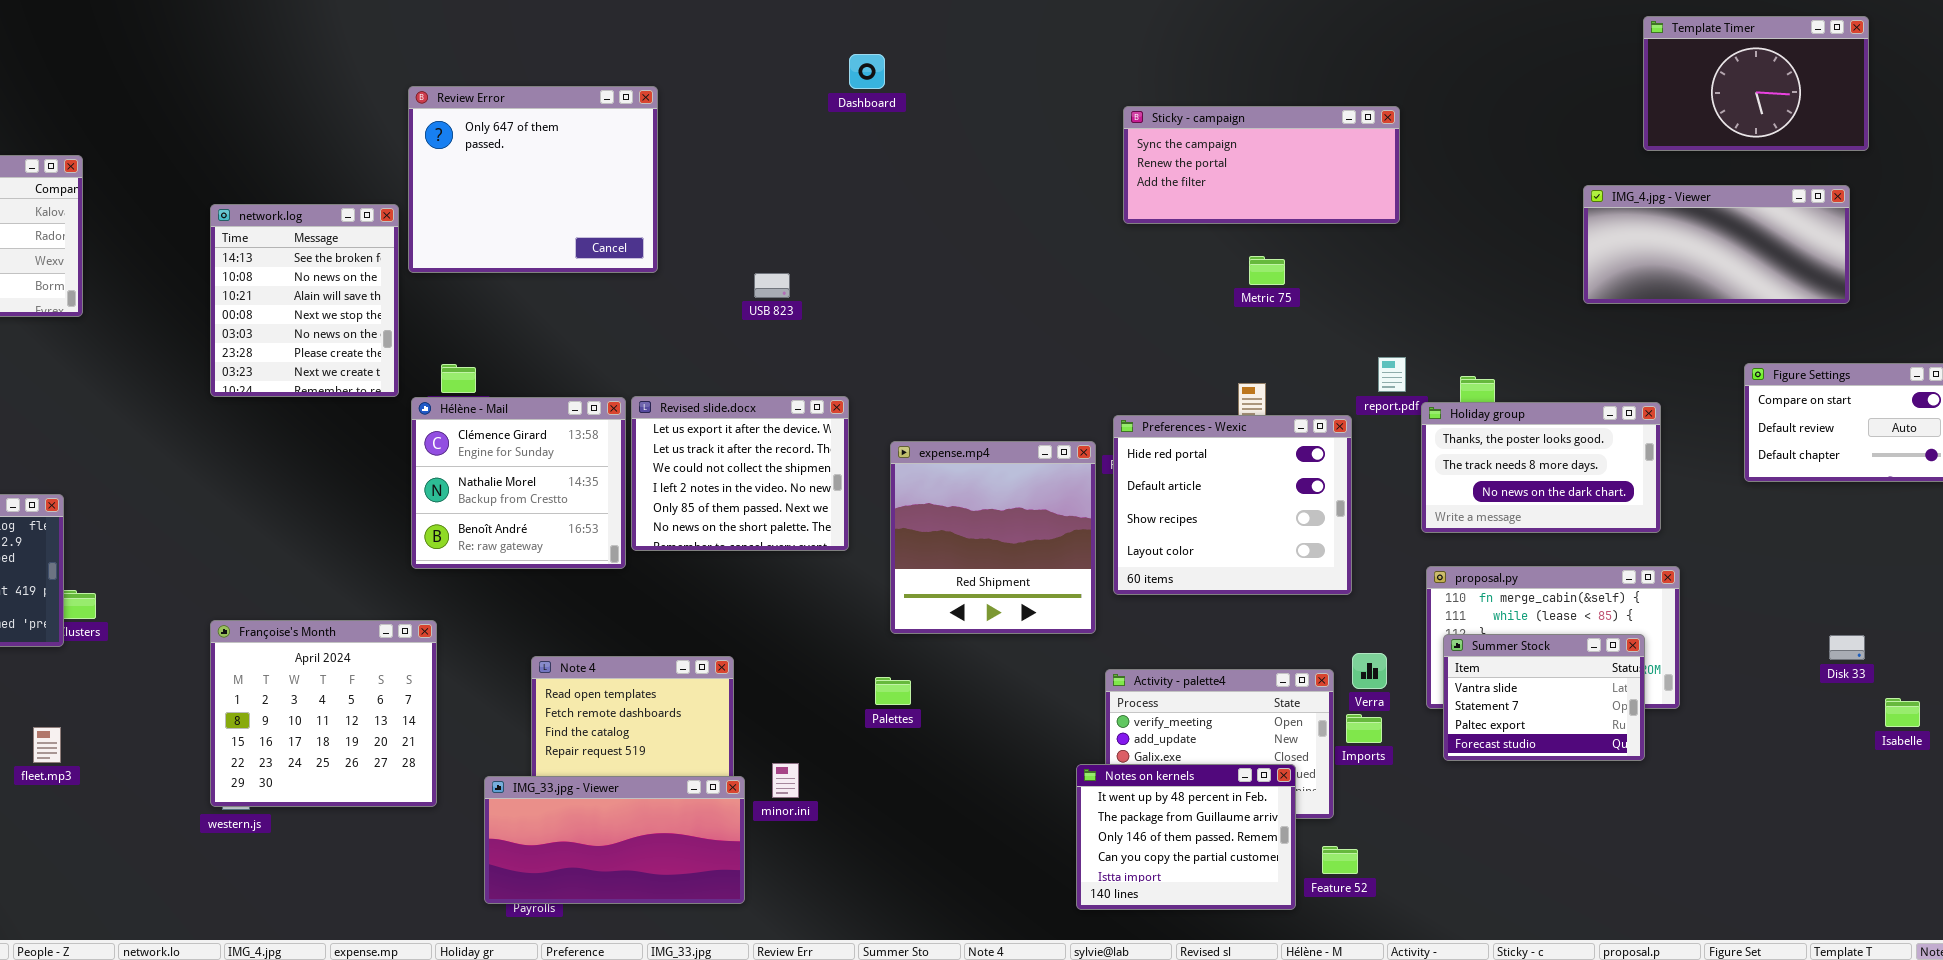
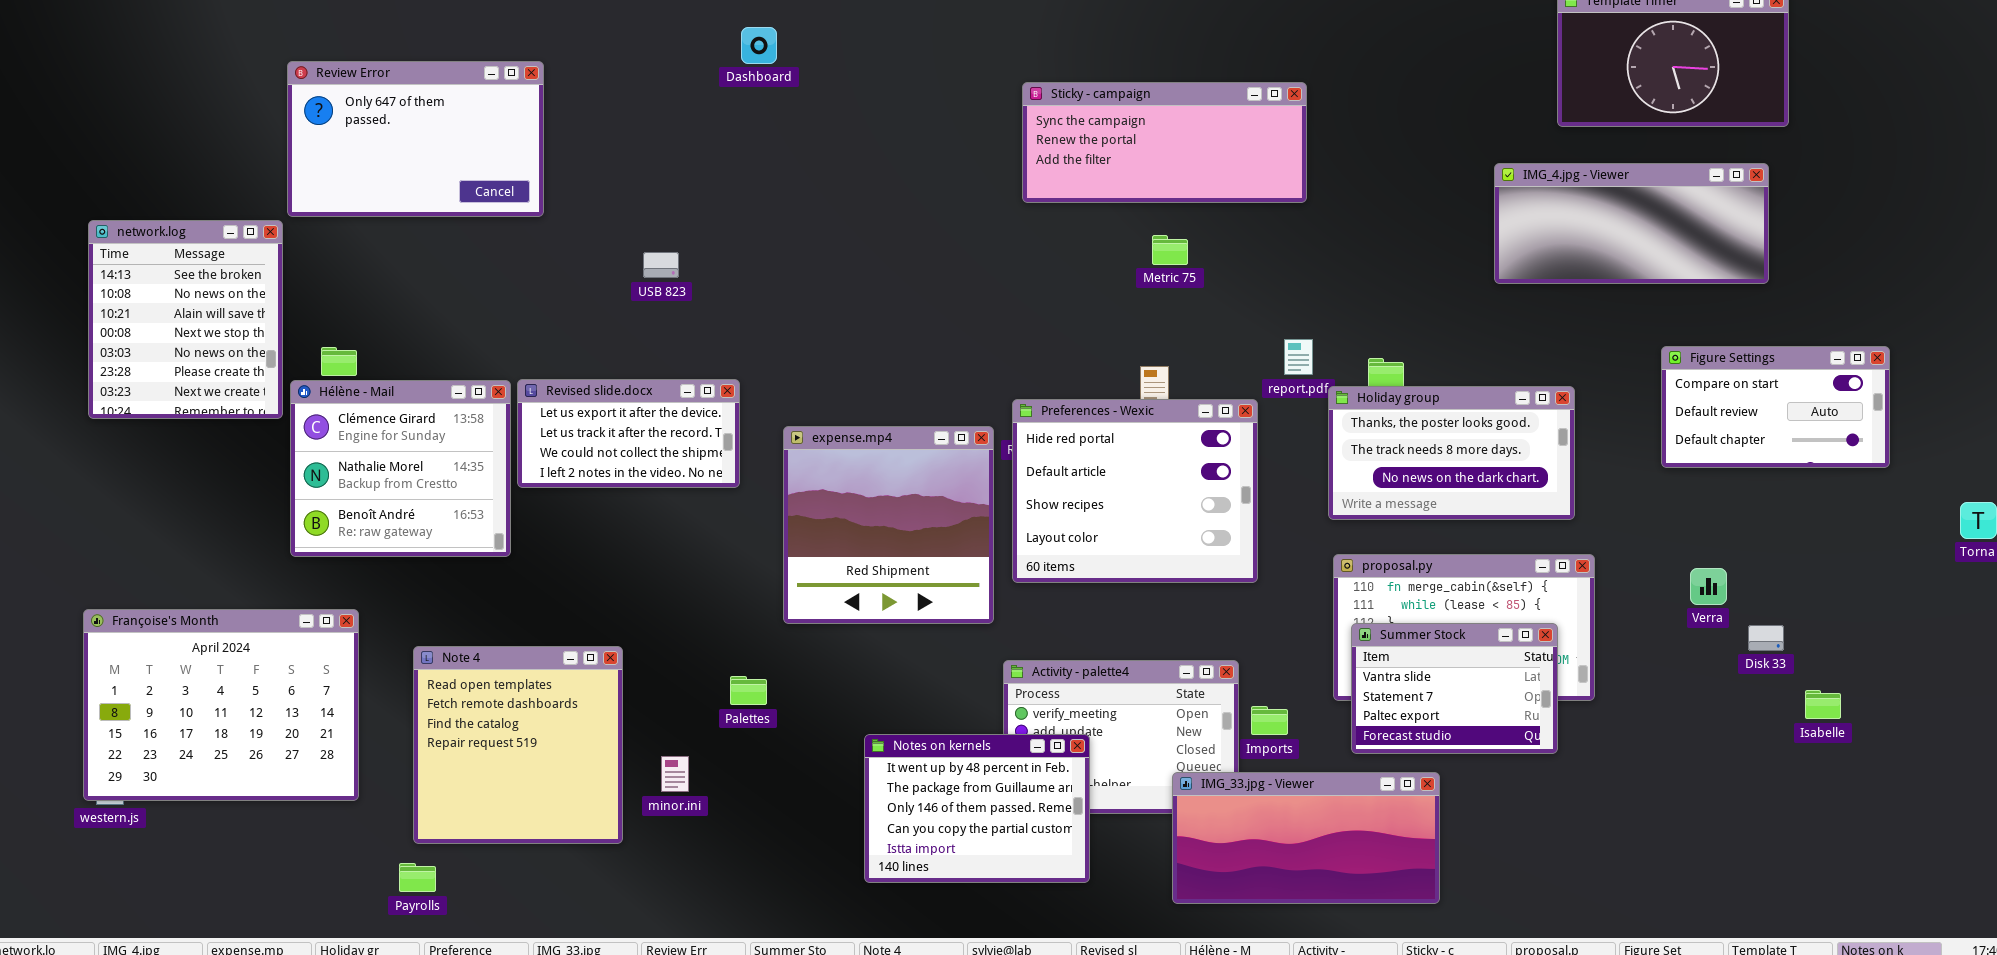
Review Error: [408,86,658,273] -> [287,61,544,217], resized
network.log: [210,204,399,397] -> [88,220,283,419], moved
Revised slide.docx: [631,396,849,551] -> [517,379,740,488], resized
Françoise's Month: [210,620,437,807] -> [83,609,359,801], resized
Verra: [1352,653,1387,689] -> [1690,568,1727,605], moved
Palettes: [875,677,911,705] -> [730,676,767,705], moved
Notes on kernels: [1076,764,1296,910] -> [864,734,1090,883], moved
IMG_33.jpg - Viewer: [484,776,745,904] -> [1172,772,1440,904], moved

